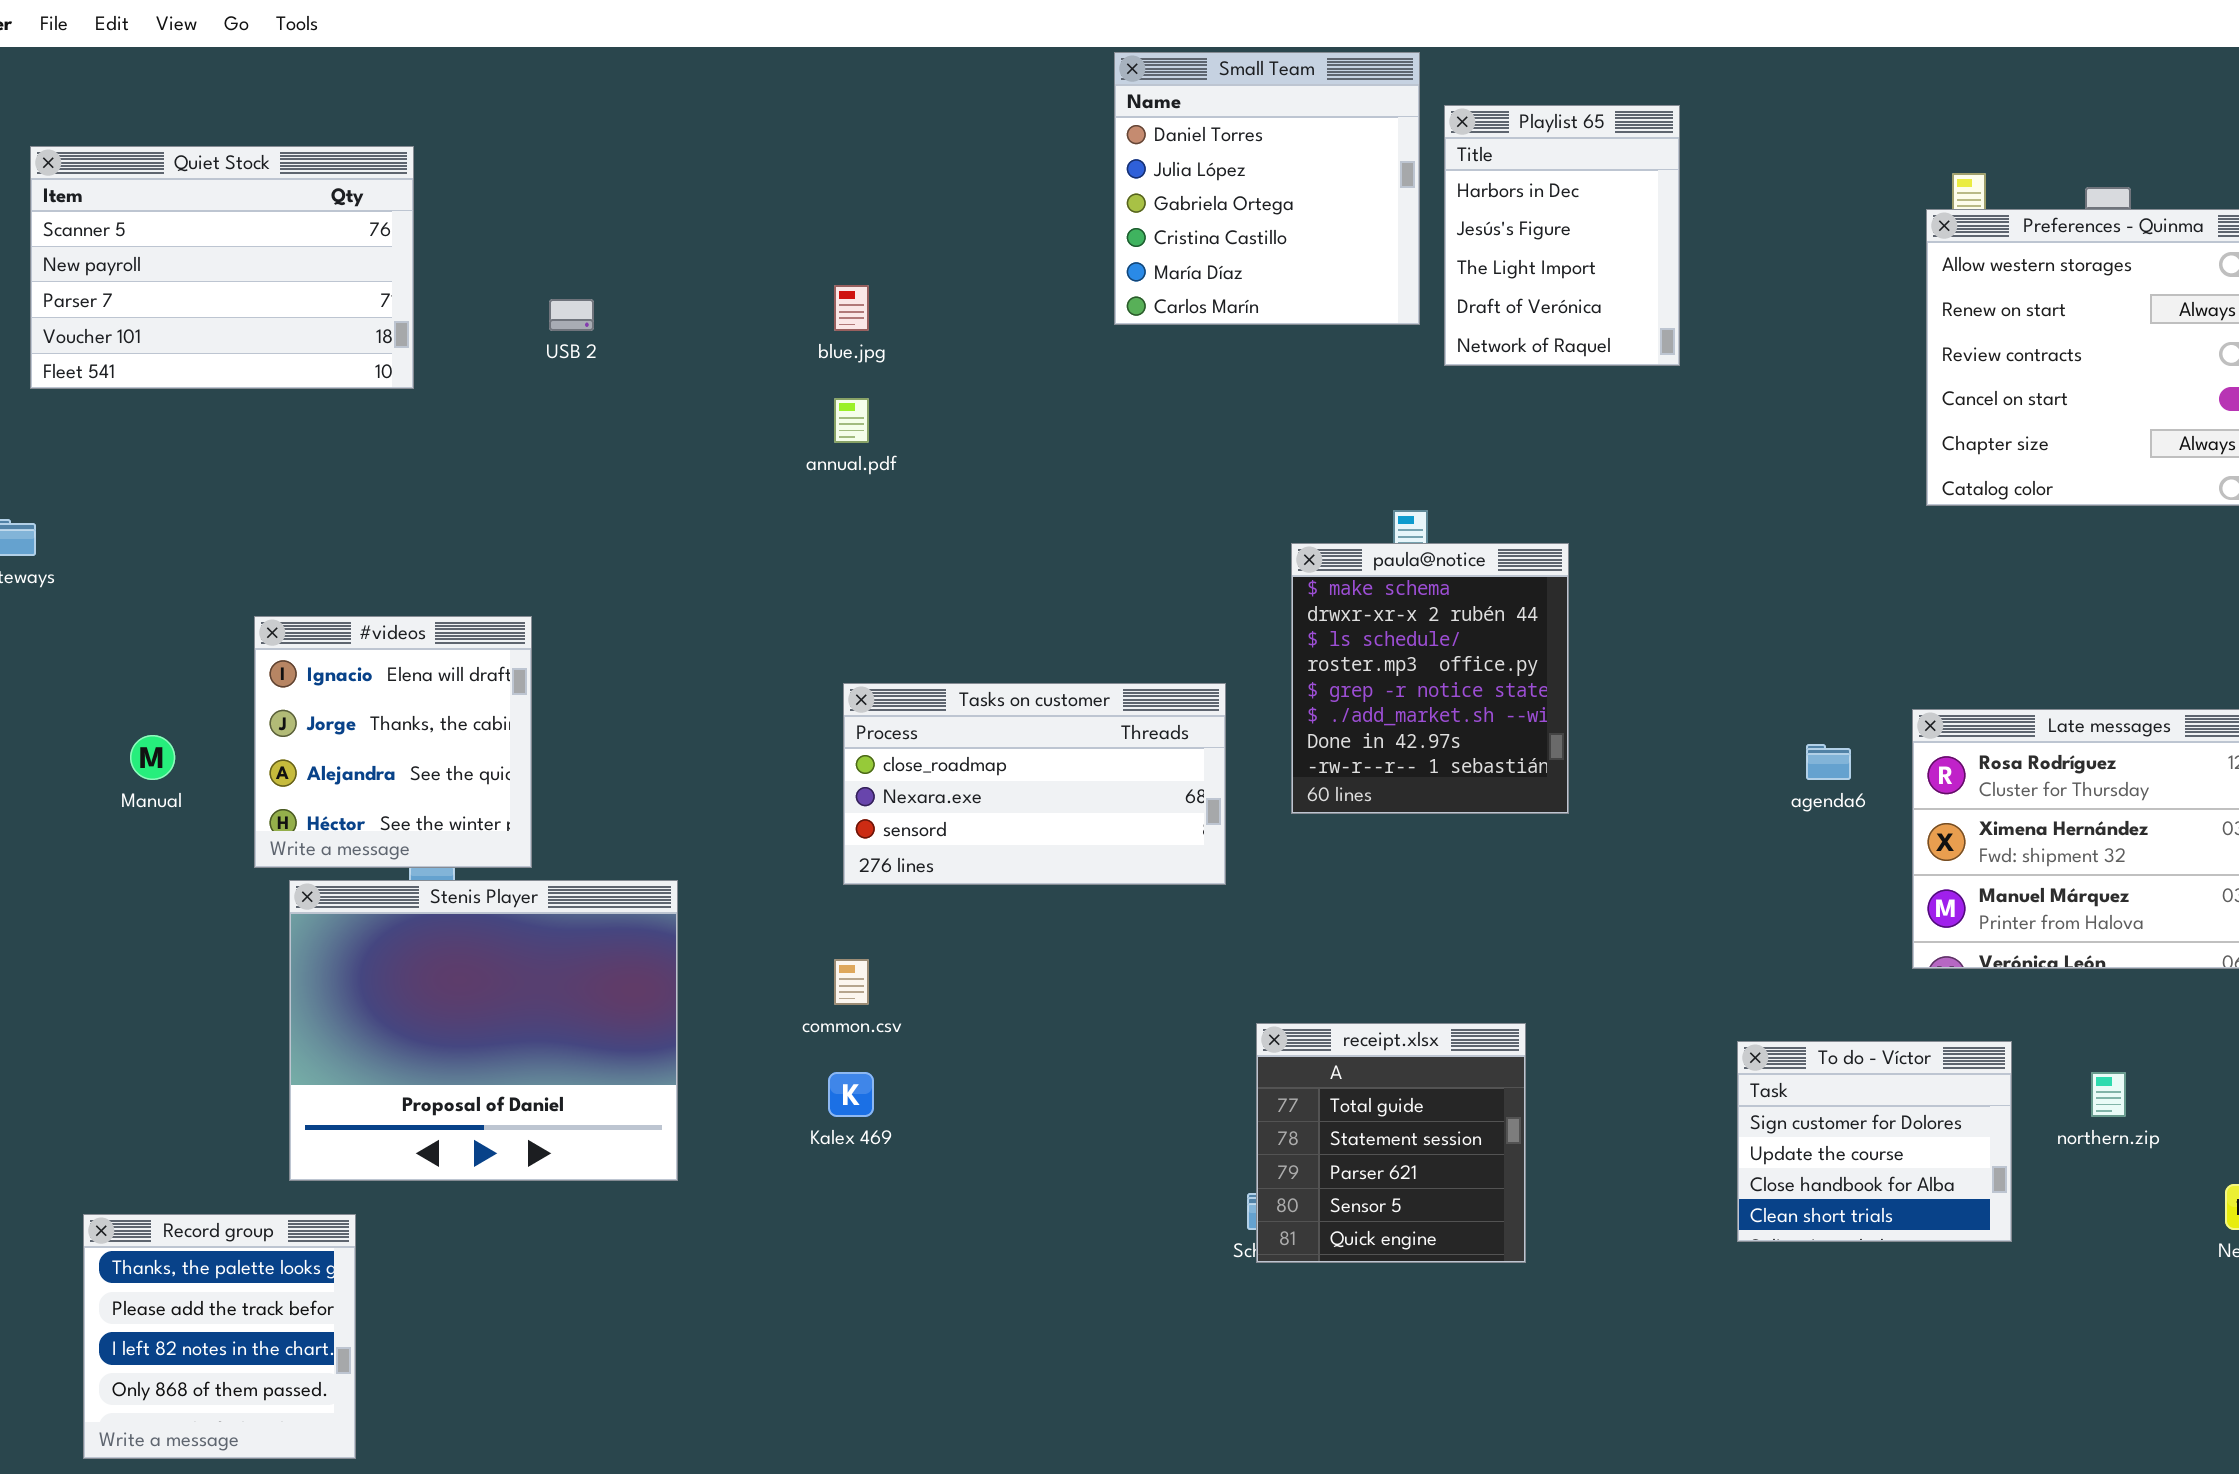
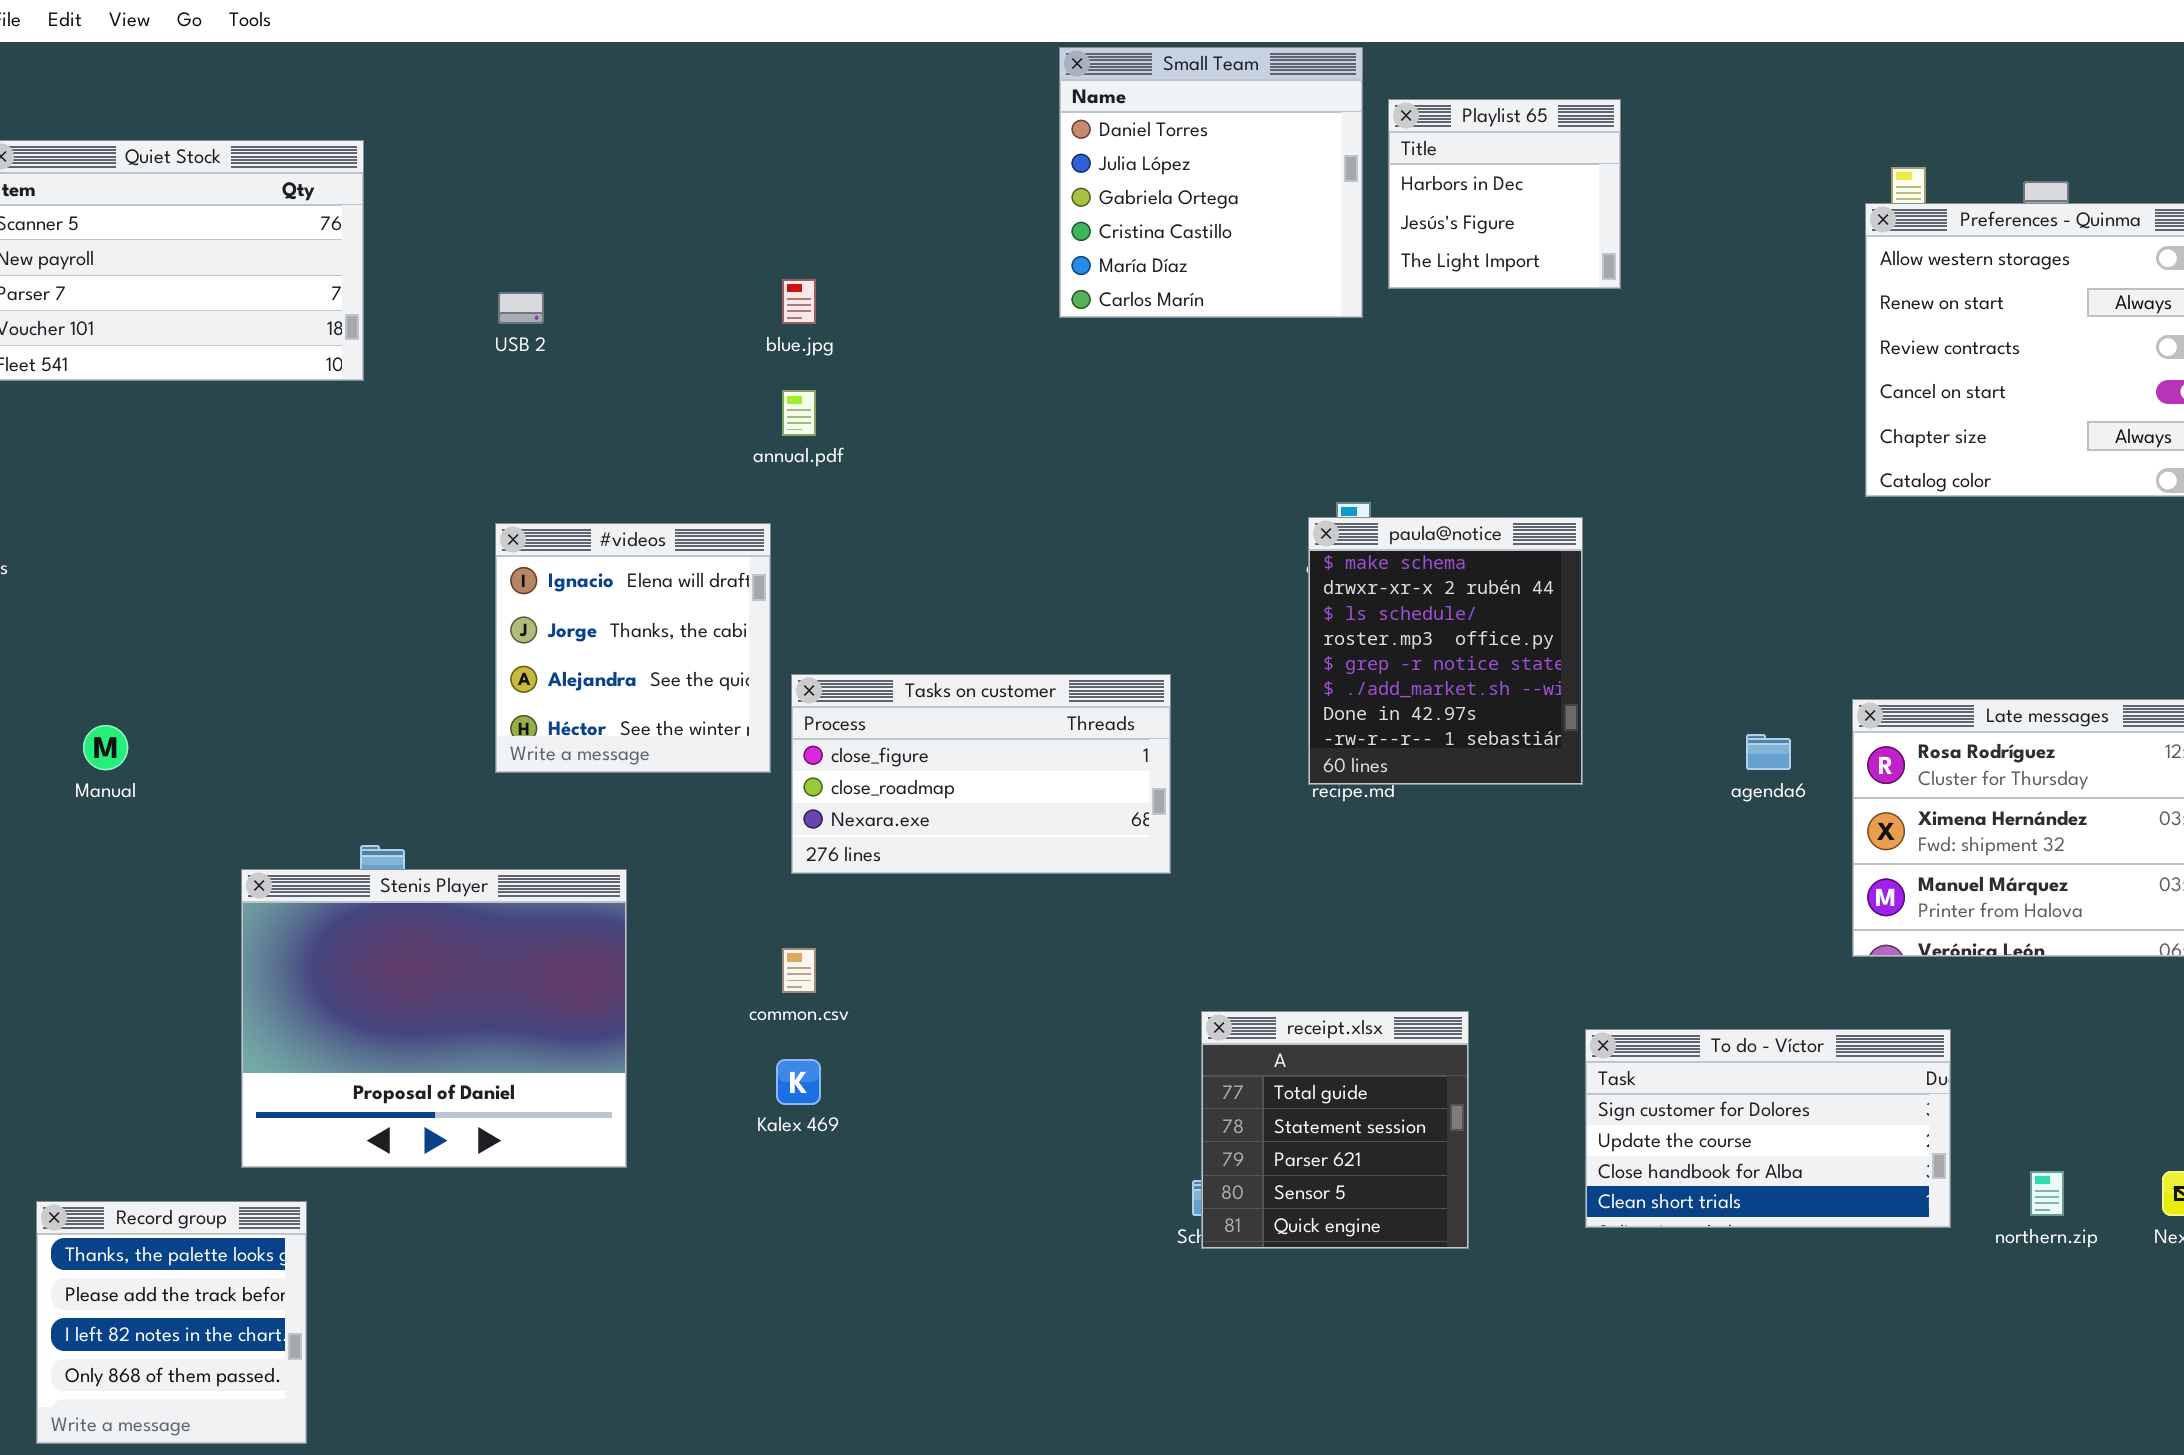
Playlist 65: [1444,105,1680,366] -> [1388,99,1621,289], resized
paula@notice: [1291,543,1569,814] -> [1308,517,1583,785], moved
#videos: [254,616,532,868] -> [495,523,771,773], moved
Tasks on customer: [843,683,1226,885] -> [791,674,1171,874], scrolled up 1 row
To do - Víctor: [1737,1041,2012,1242] -> [1585,1029,1951,1228], resized
northern.zip: [2091,1072,2126,1117] -> [2030,1171,2064,1216], moved

